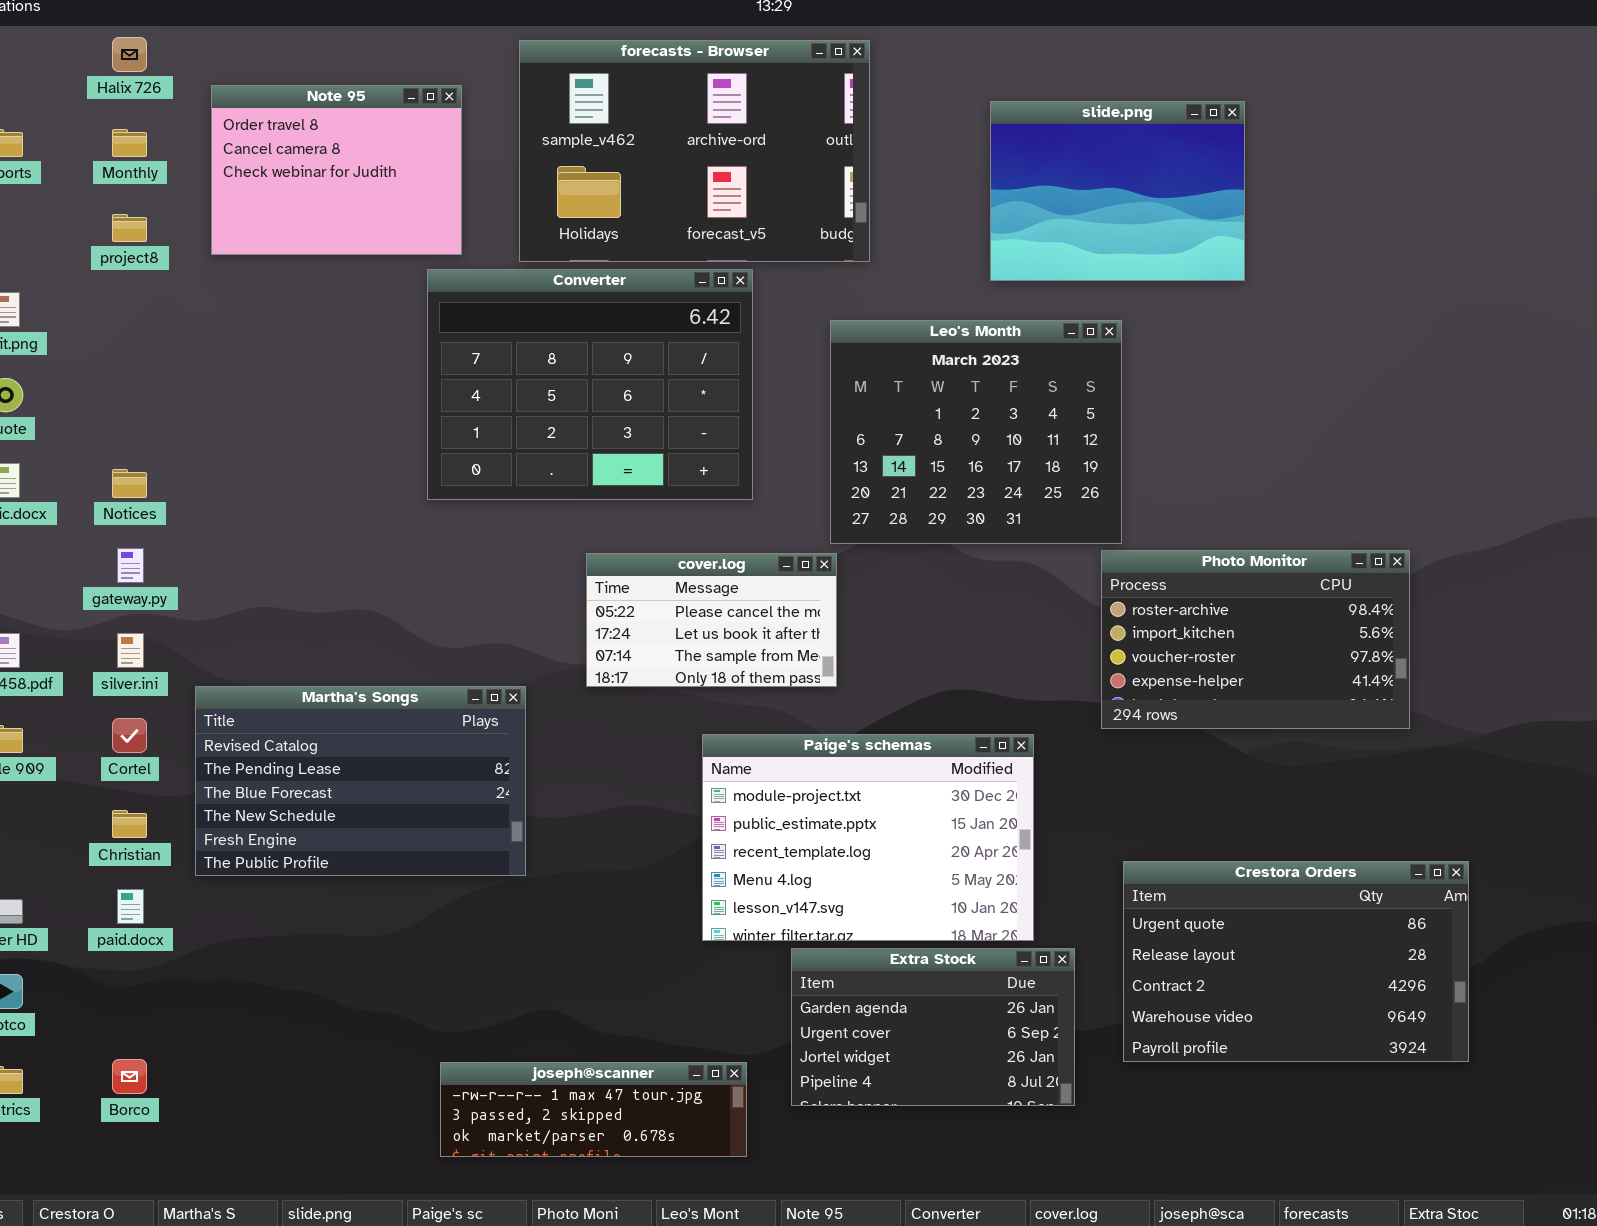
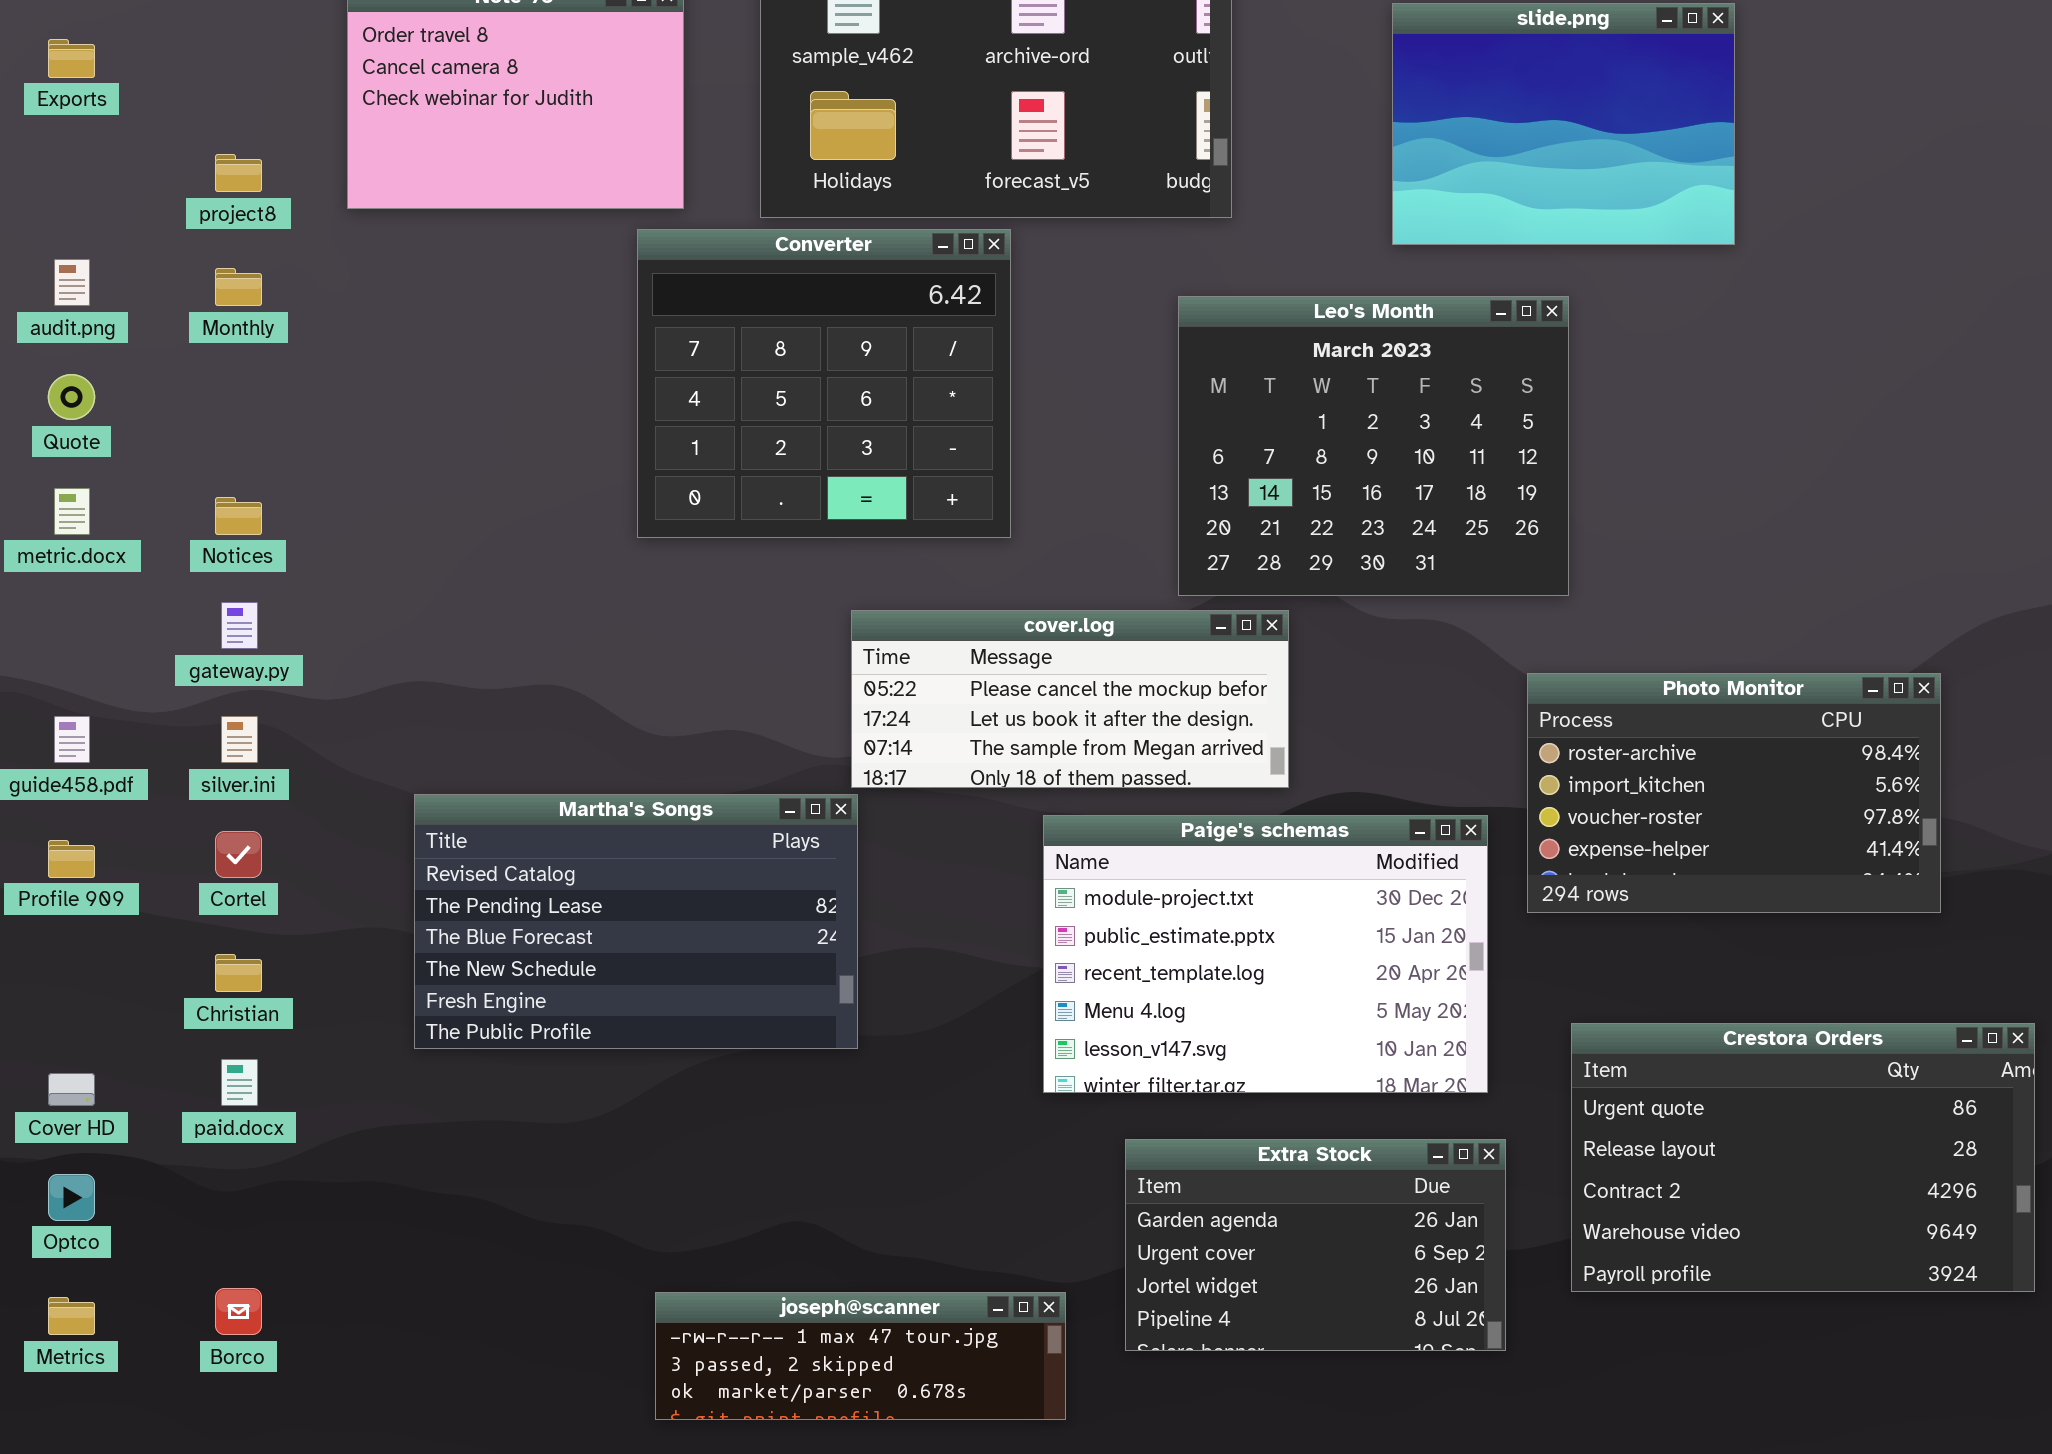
Monthly: [112,129,147,157] -> [215,268,262,306], moved
Converter: [427,269,753,500] -> [637,229,1011,538], resized
Photo Monitor: [1101,550,1410,729] -> [1527,673,1941,913], moved
cover.log: [586,553,837,687] -> [851,610,1289,788], resized
Martha's Songs: [195,686,526,876] -> [414,794,858,1049], moved
Paige's schemas: [702,734,1034,941] -> [1043,815,1488,1093], moved

